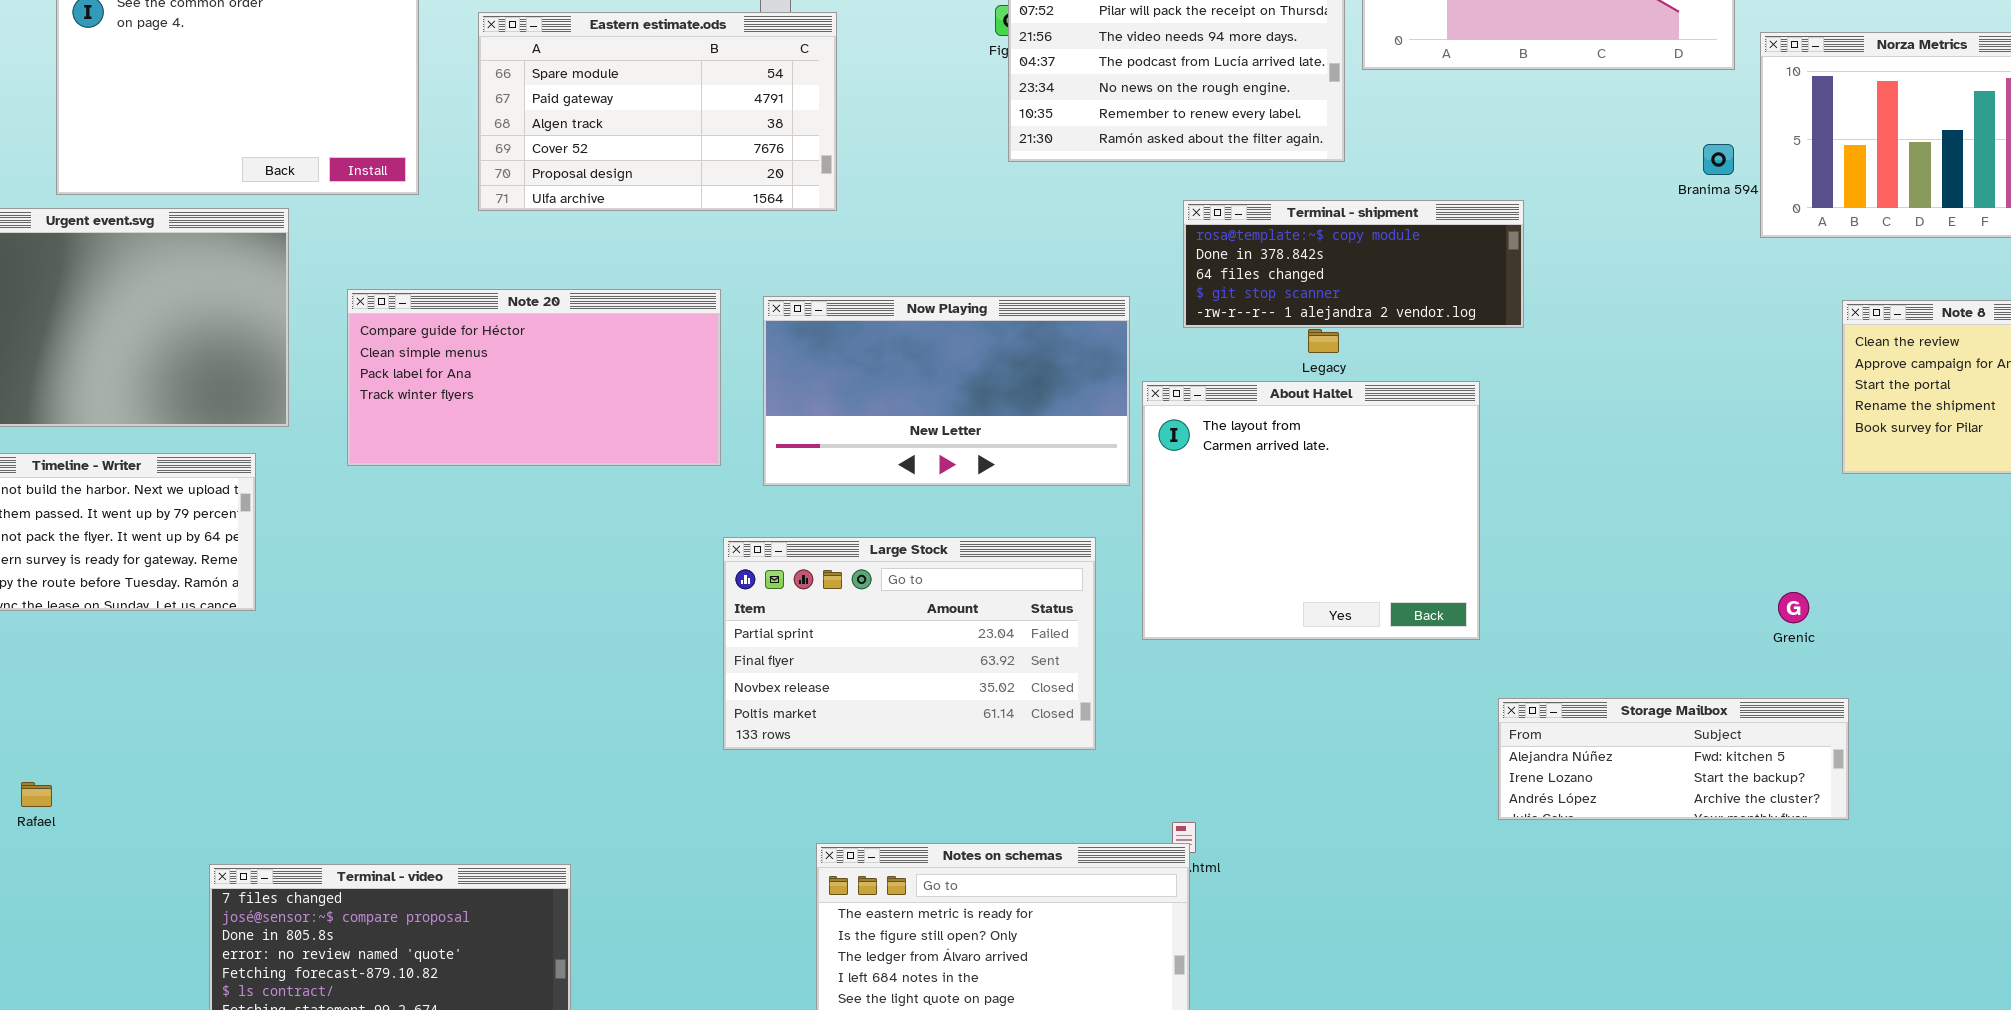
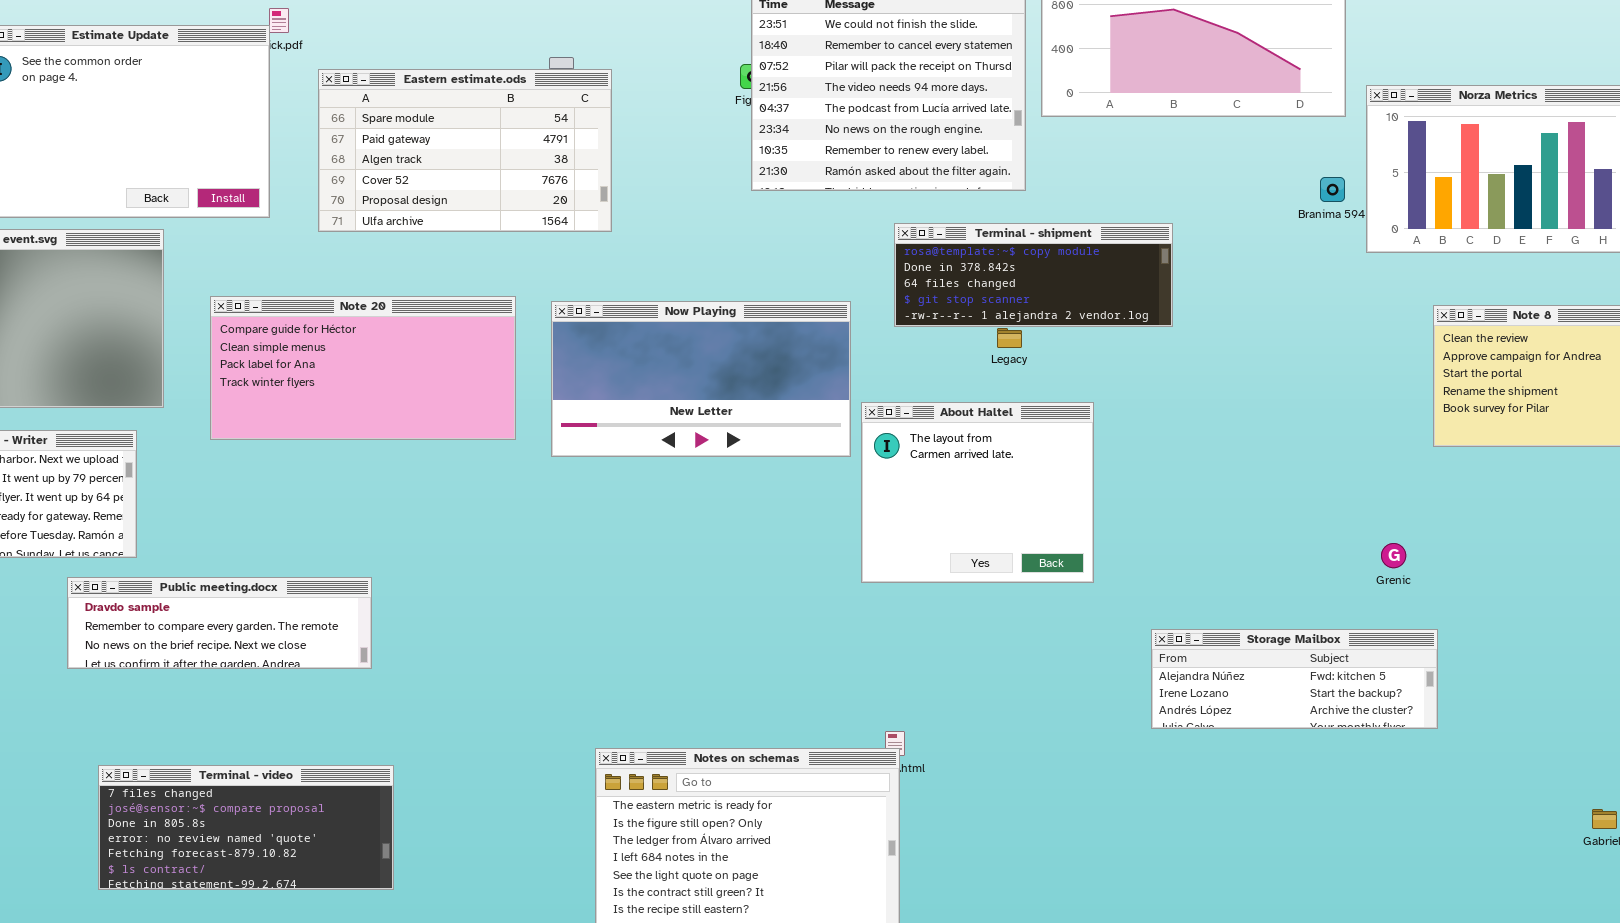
About Haltel: [1142,381,1480,640] -> [861,402,1094,583], resized
Large Stock: [723,537,1096,750] -> none, closed
Public meeting.docx: none -> [67,577,372,669], opened

